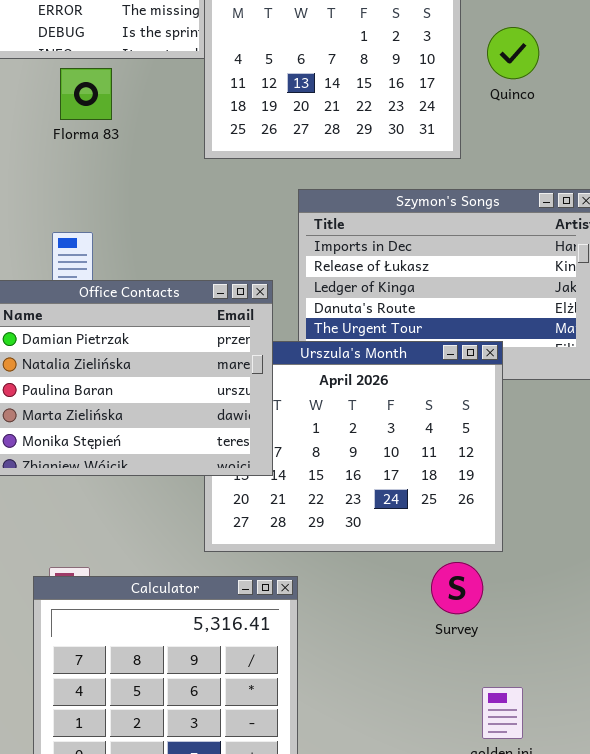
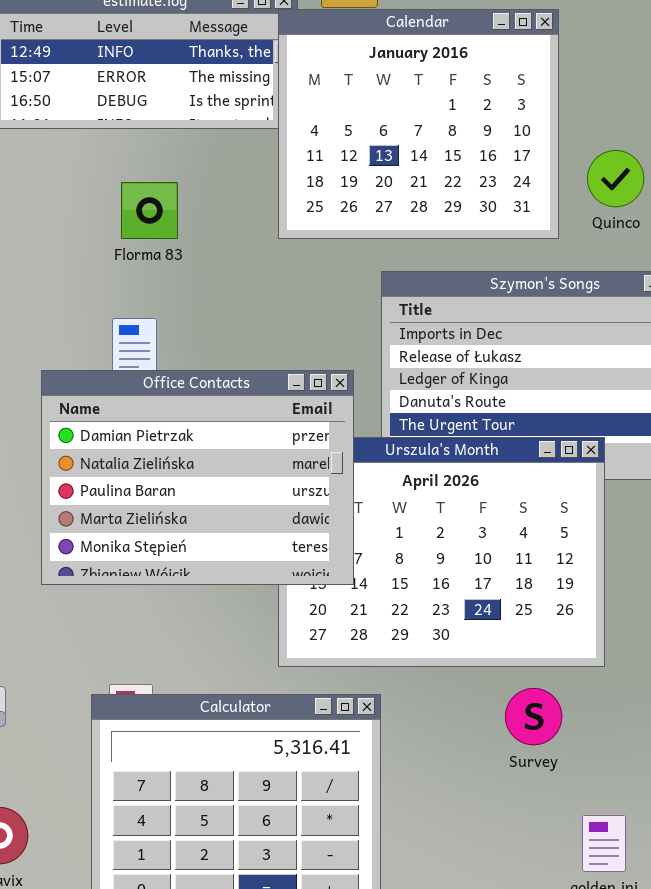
Quinco: [487,27,539,79] -> [587,150,644,207], moved
Florma 83: [60,68,112,120] -> [121,182,178,239], moved
Survey: [431,562,483,614] -> [505,688,562,745], moved

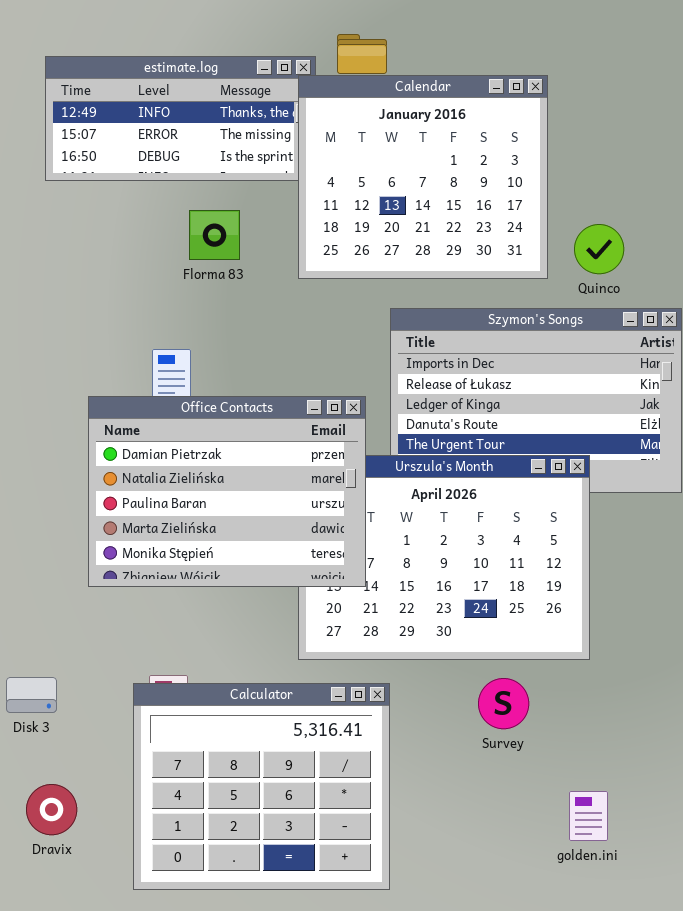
Quinco: [587,150,644,207] -> [574,224,624,274], moved
Florma 83: [121,182,178,239] -> [189,210,240,260], moved
Survey: [505,688,562,745] -> [478,678,529,729], moved

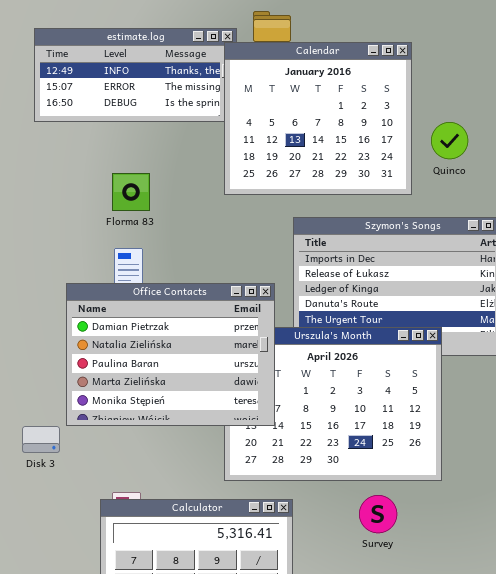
Florma 83: [189,210,240,260] -> [112,173,150,211], moved
Quinco: [574,224,624,274] -> [431,122,468,159], moved
Disk 3: [6,677,57,713] -> [22,426,60,453], moved

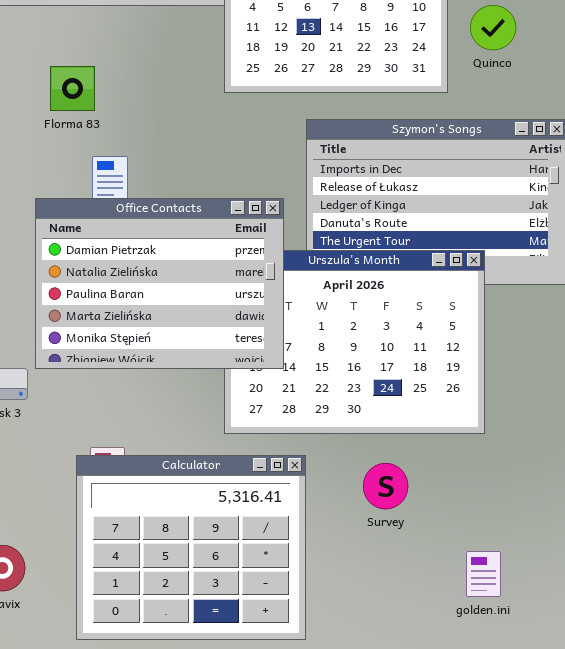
Florma 83: [112,173,150,211] -> [50,66,95,111], moved
Survey: [359,495,397,533] -> [363,463,408,509], moved

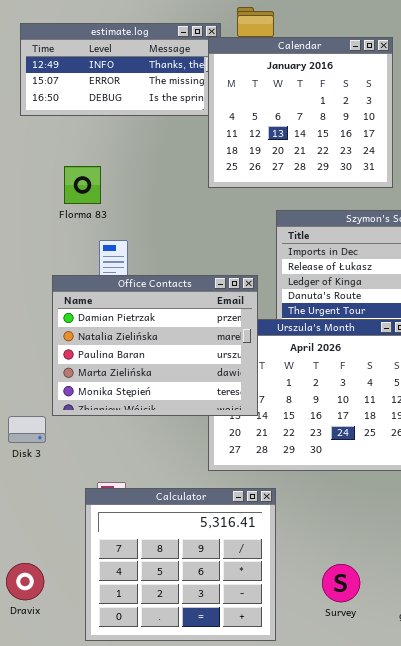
Survey: [363,463,408,509] -> [322,564,360,602], moved

